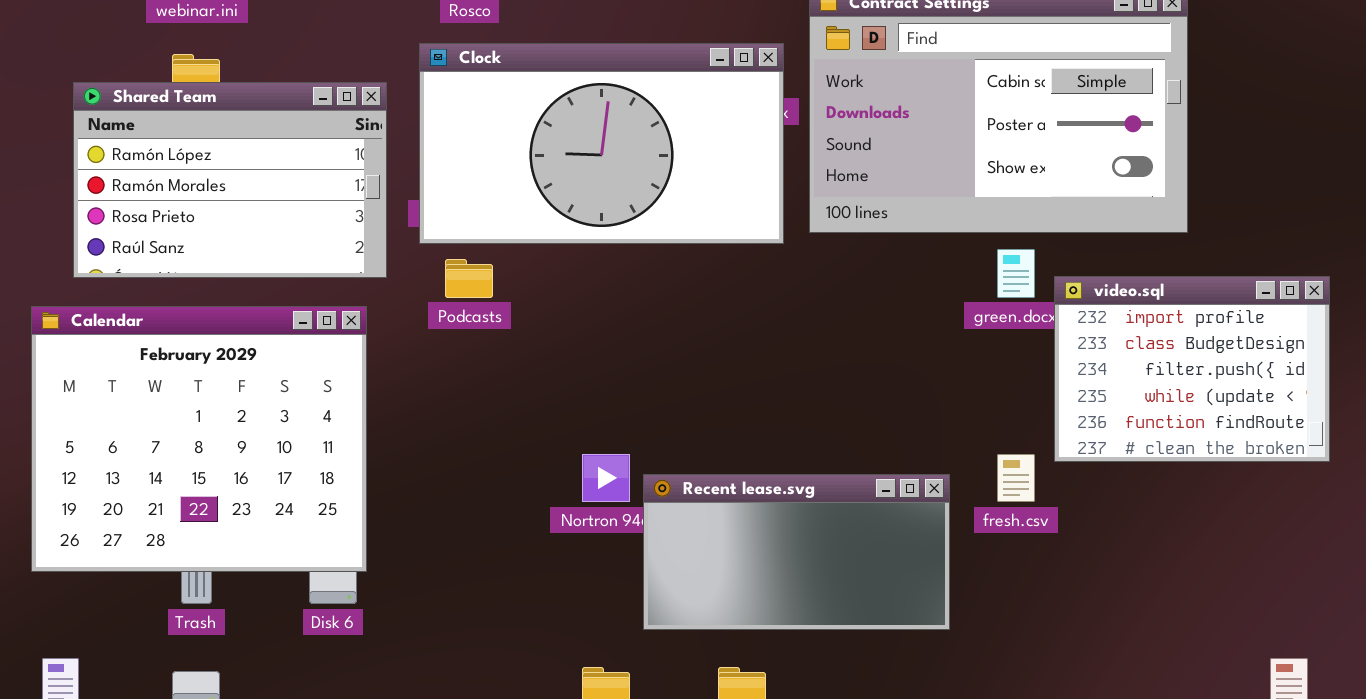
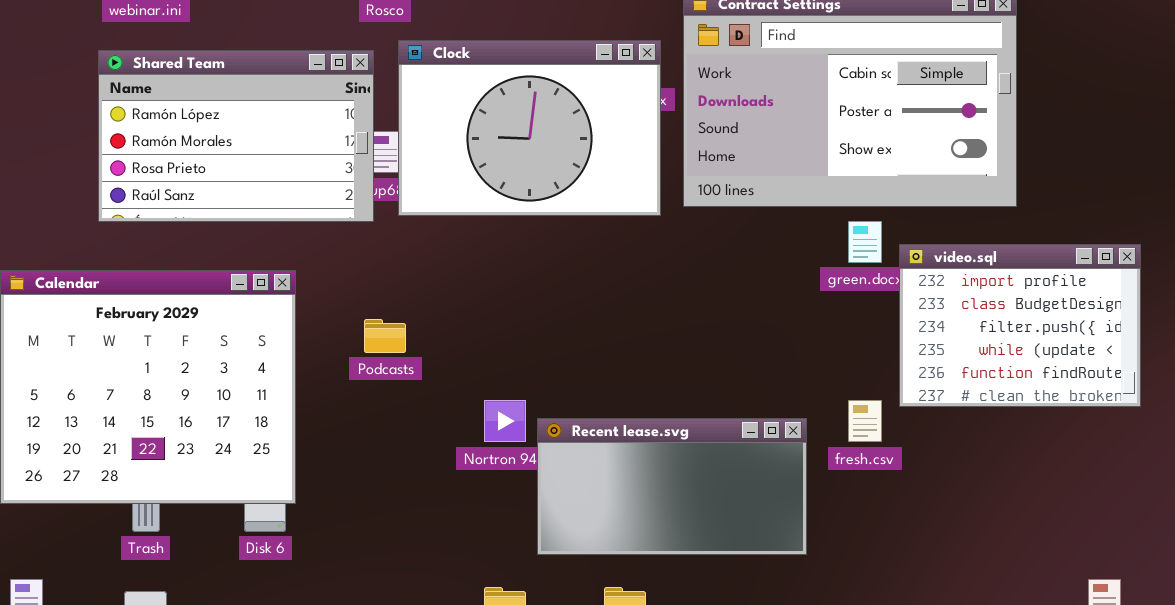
Clock: [419,43,784,244] -> [398,40,661,216], resized
Shared Team: [73,82,387,278] -> [98,50,374,222], moved
Podcasts: [445,259,493,298] -> [364,319,406,353], moved

